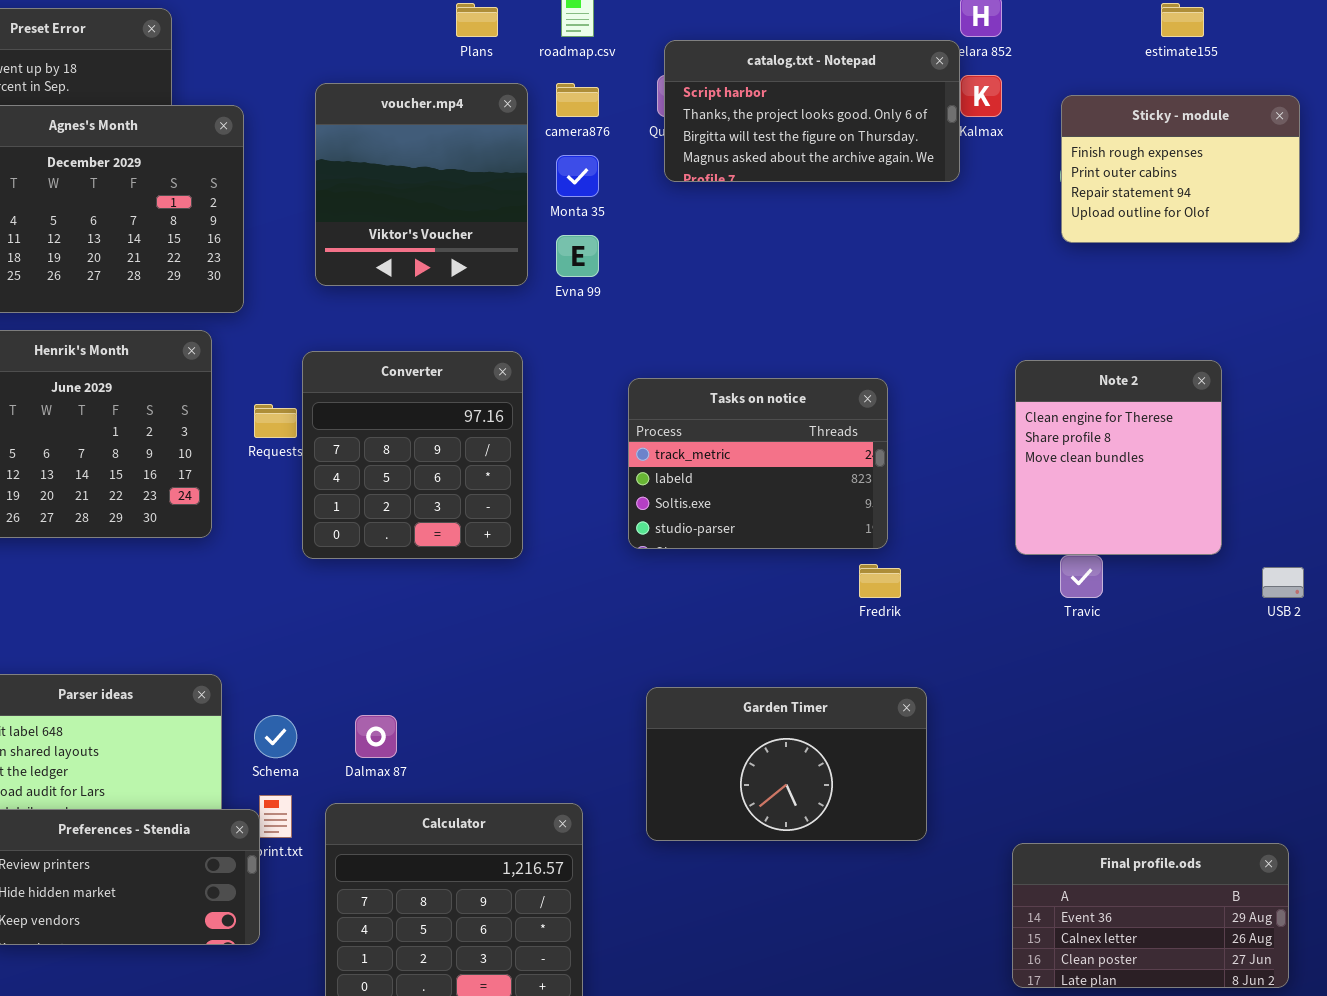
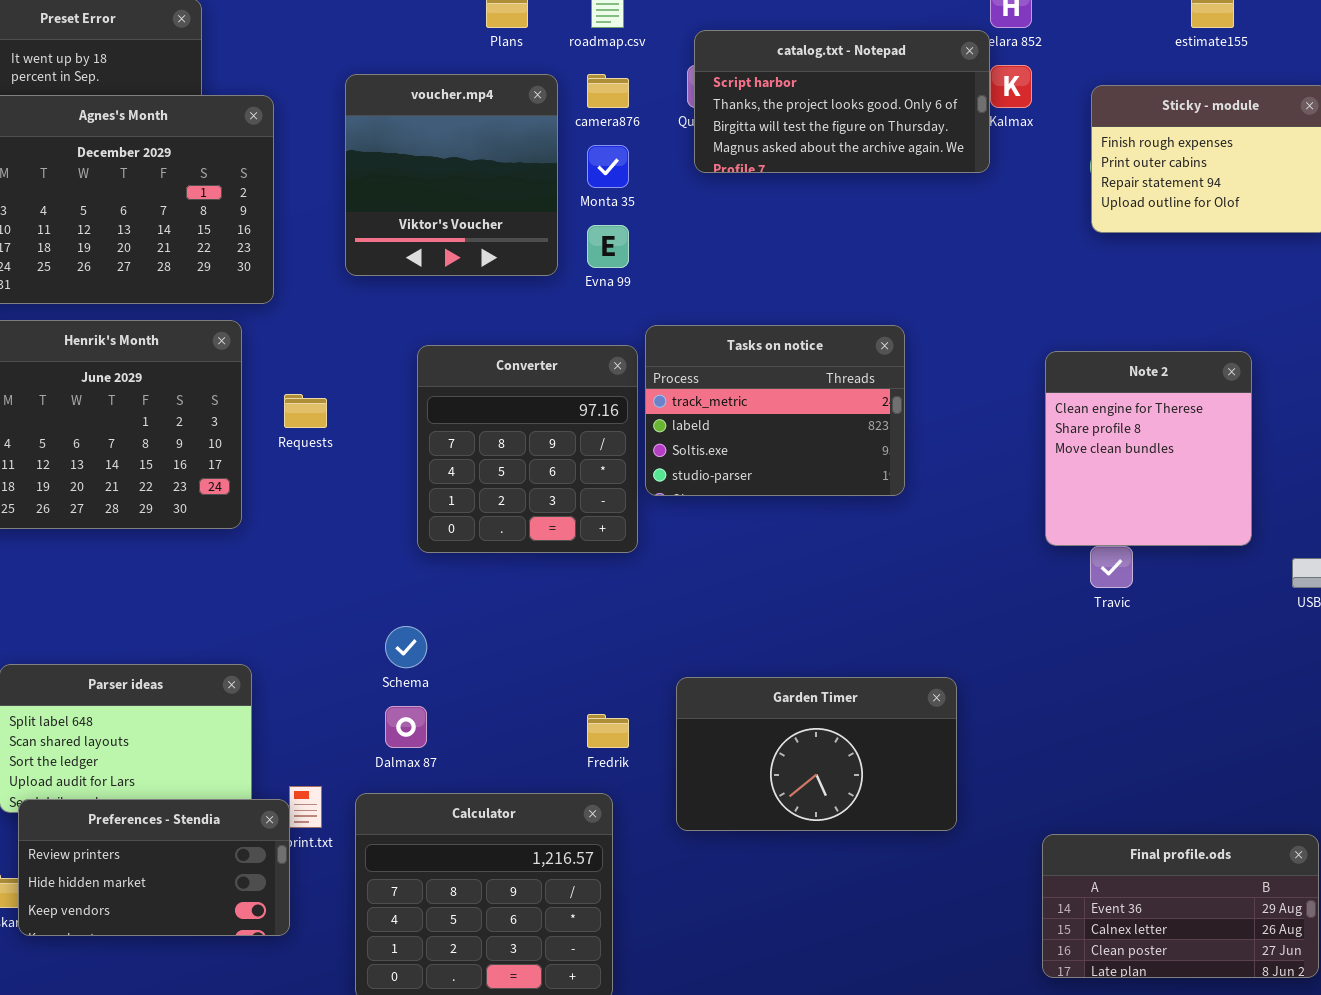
Converter: [302,351,523,559] -> [417,345,638,553], moved
Tasks on notice: [628,378,888,549] -> [645,325,905,496], moved
Fredrik: [859,564,901,598] -> [587,714,629,748], moved
Schema: [254,715,297,758] -> [385,626,427,668], moved

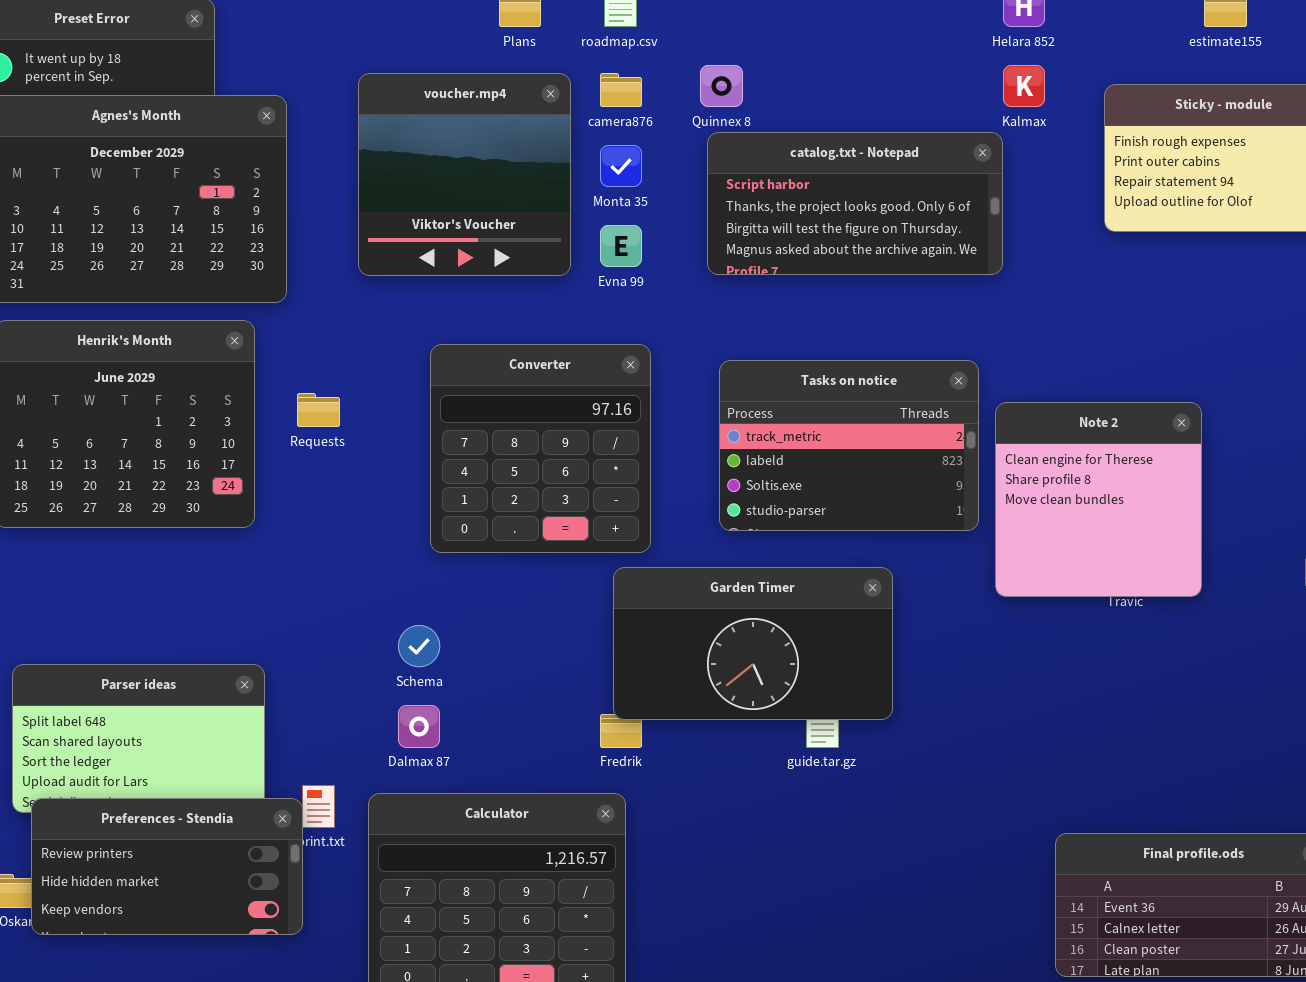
catalog.txt - Notepad: [694,30,990,173] -> [707,132,1003,275], moved
Tasks on notice: [645,325,905,496] -> [719,360,979,531], moved
Note 2: [1045,351,1252,546] -> [995,402,1202,597], moved
Garden Timer: [676,677,957,831] -> [613,567,893,720], moved

